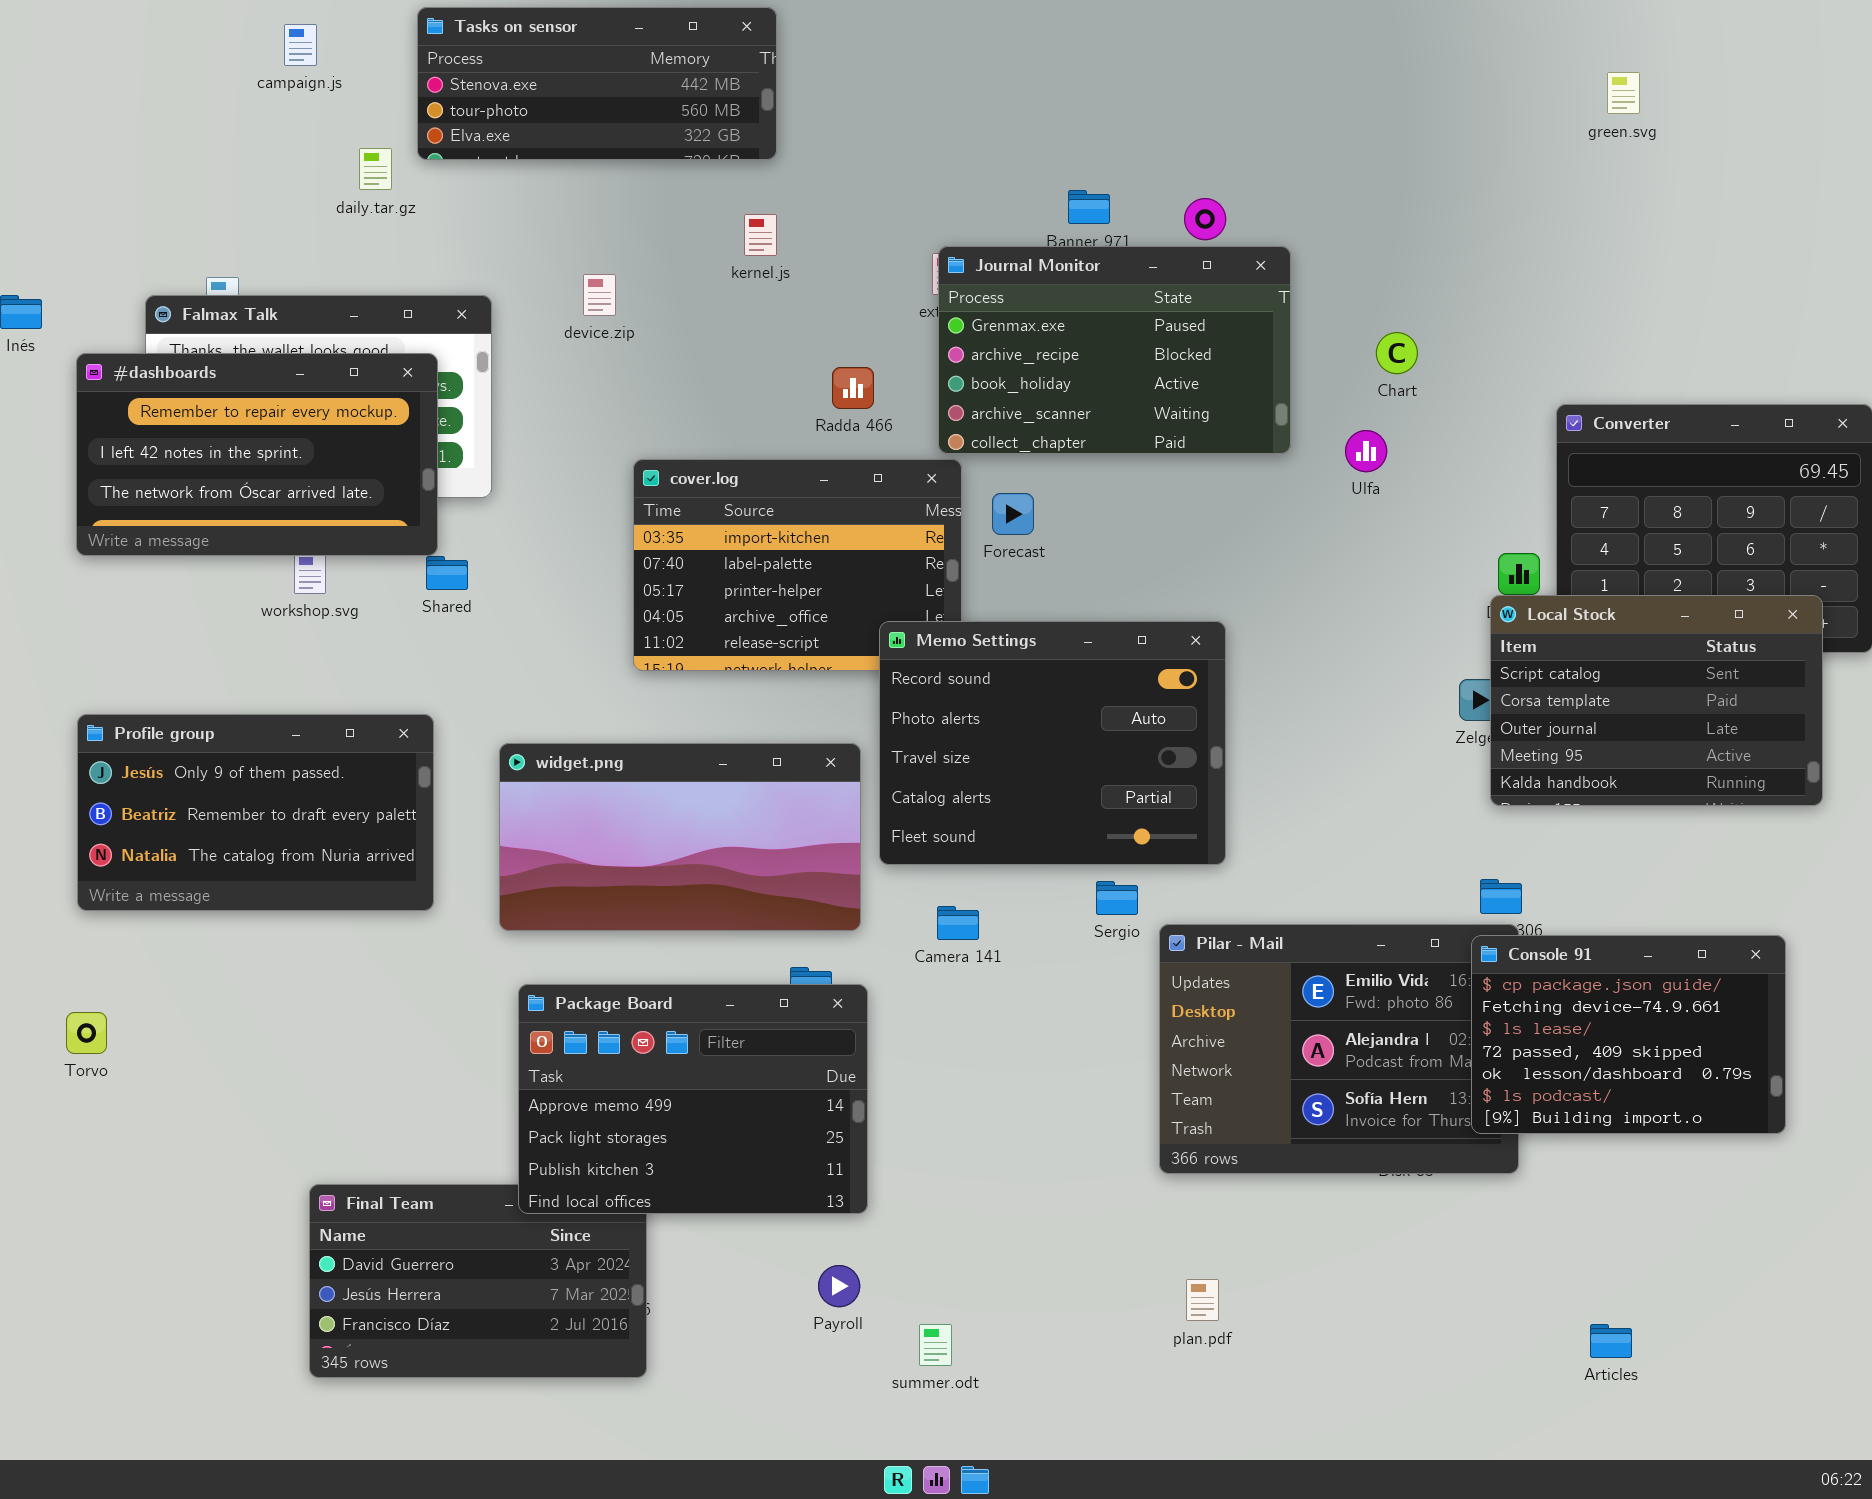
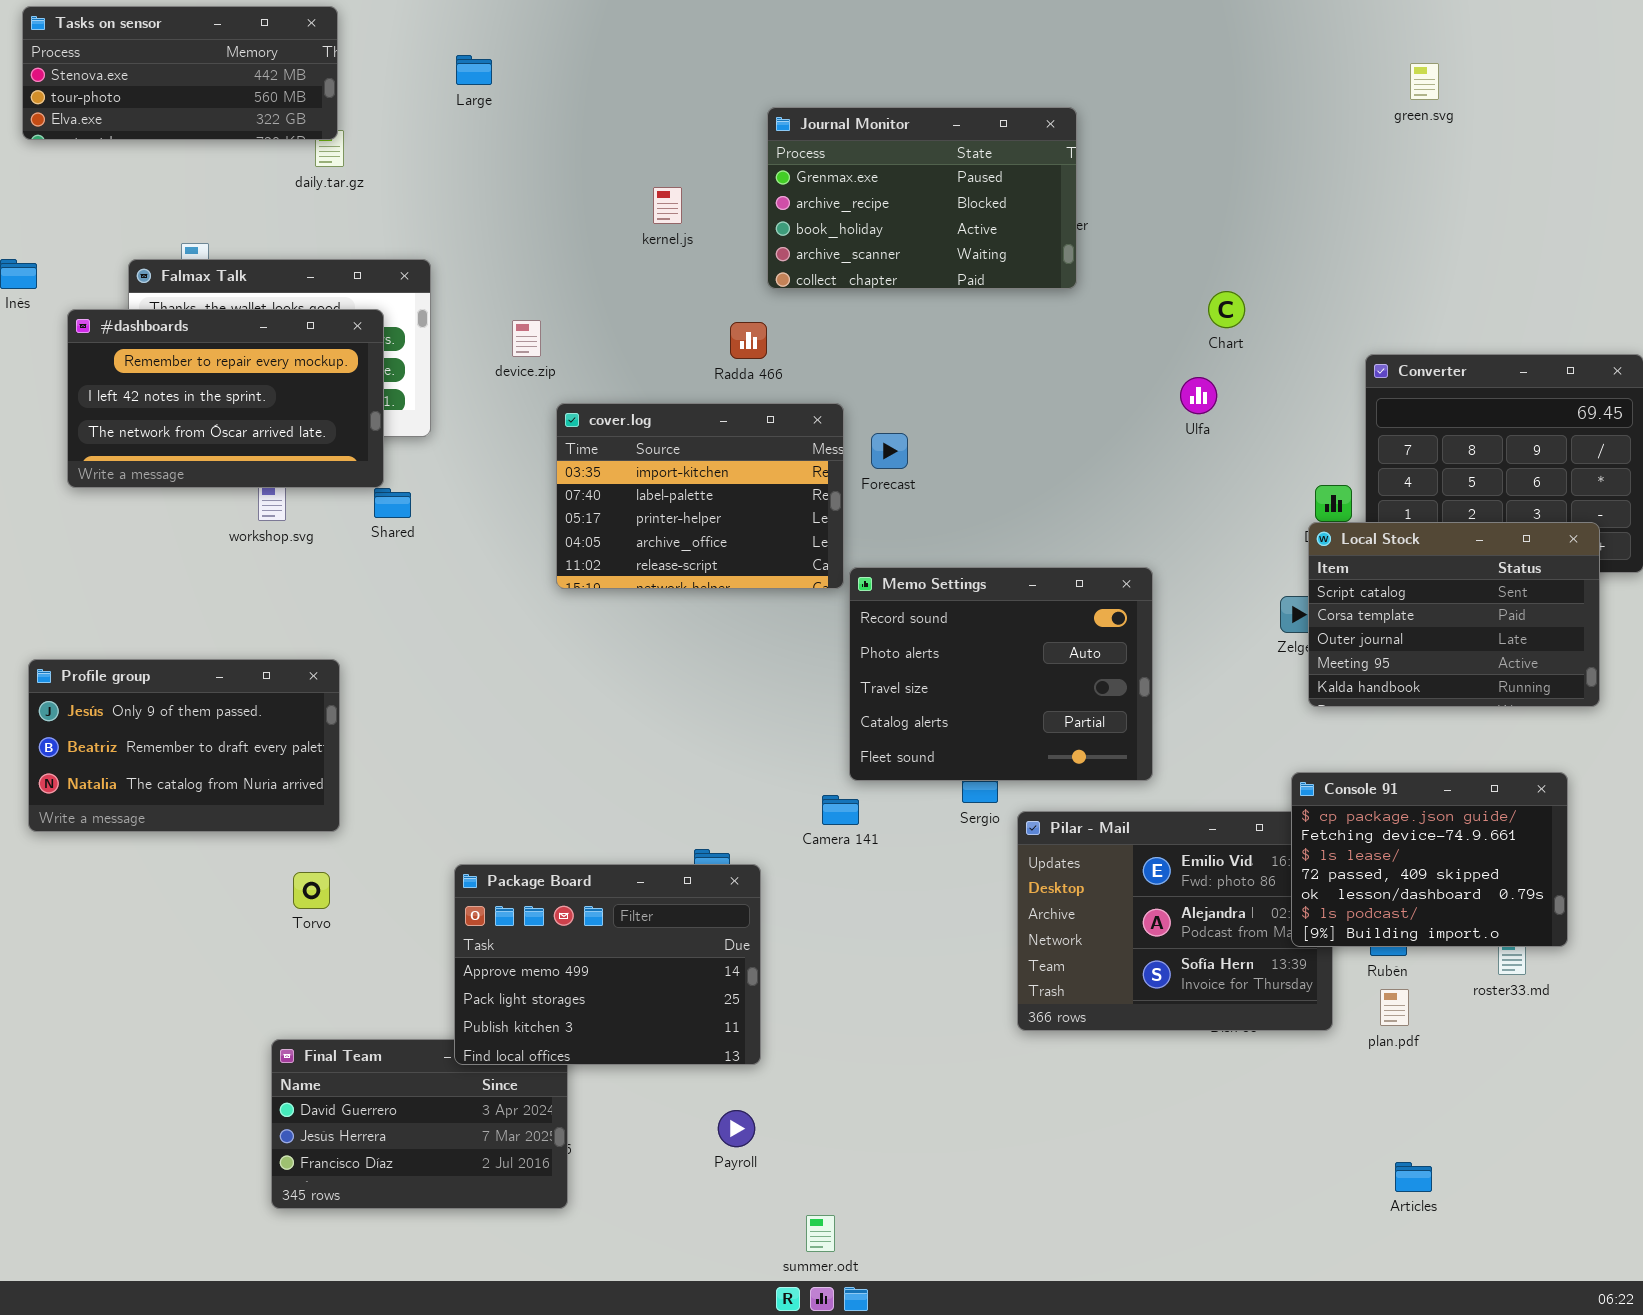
Tasks on sensor: [417,7,777,160] -> [22,6,338,140], moved
Journal Monitor: [938,246,1291,454] -> [767,107,1077,289], moved
device.zip: [583,274,616,316] -> [512,320,541,357], moved
Memo Settings: [879,621,1226,865] -> [849,567,1153,781], moved
Profile group: [77,714,434,911] -> [28,659,340,832], moved
widget.png: [499,743,861,931] -> none, closed
Console 91: [1471,935,1786,1134] -> [1291,772,1568,947], moved
Torvo: [66,1012,107,1054] -> [293,872,330,909], moved
plan.pdf: [1186,1279,1219,1321] -> [1380,989,1409,1026], moved
summer.odt: [919,1324,952,1366] -> [806,1215,835,1252], moved

